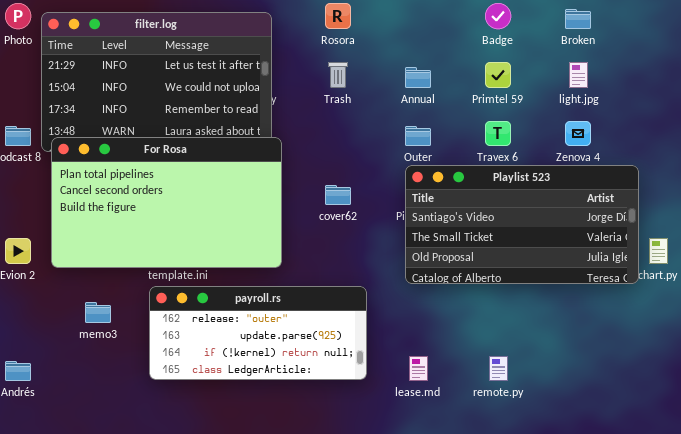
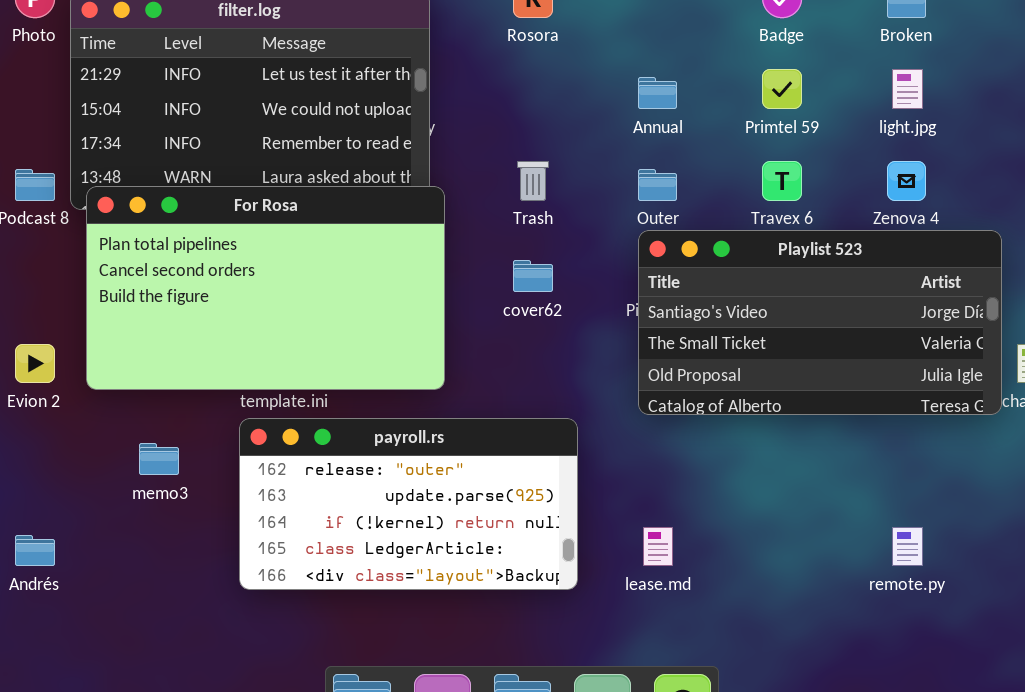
Trash: [328,62,348,88] -> [517,161,549,201], moved
payroll.rs: [149,286,367,380] -> [239,418,578,590], resized
remote.py: [489,356,508,381] -> [892,527,923,566], moved

